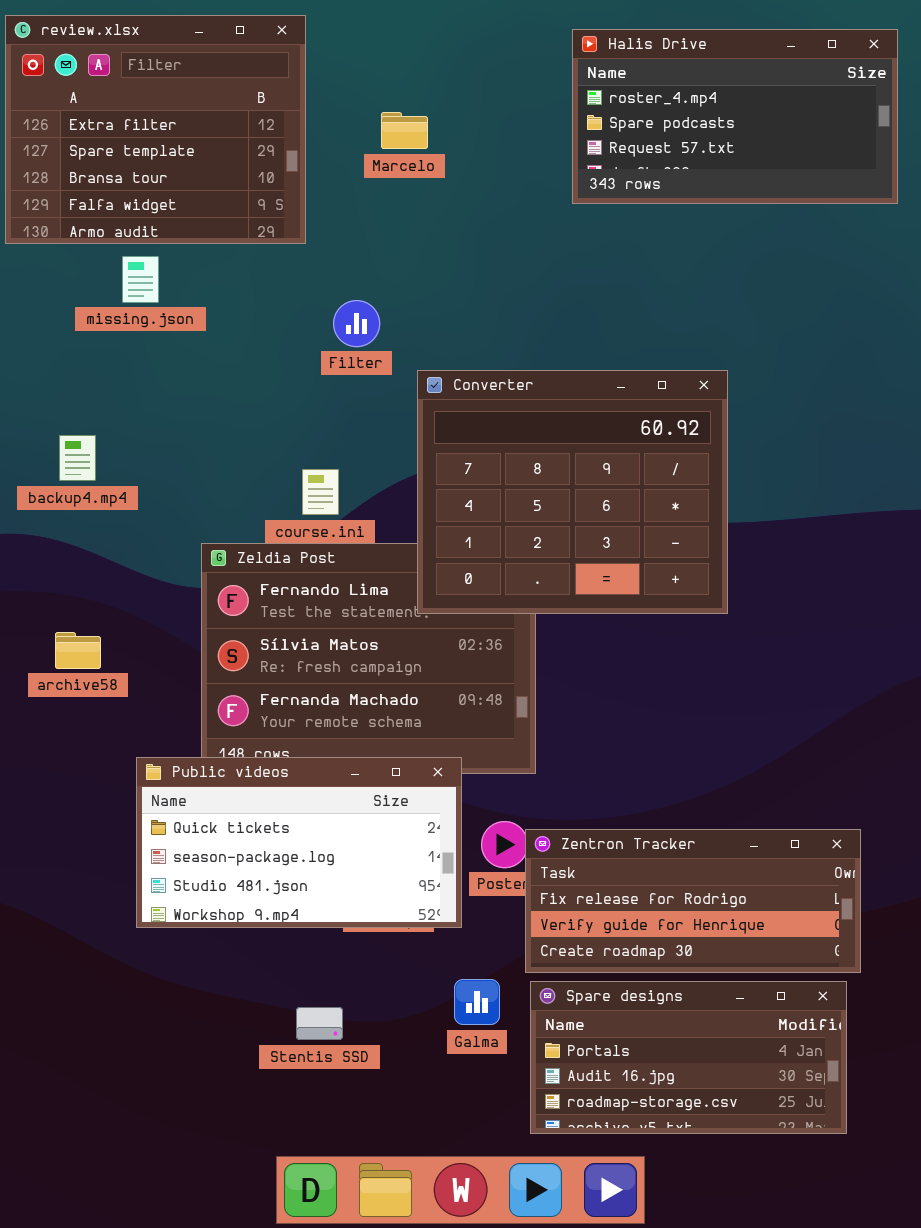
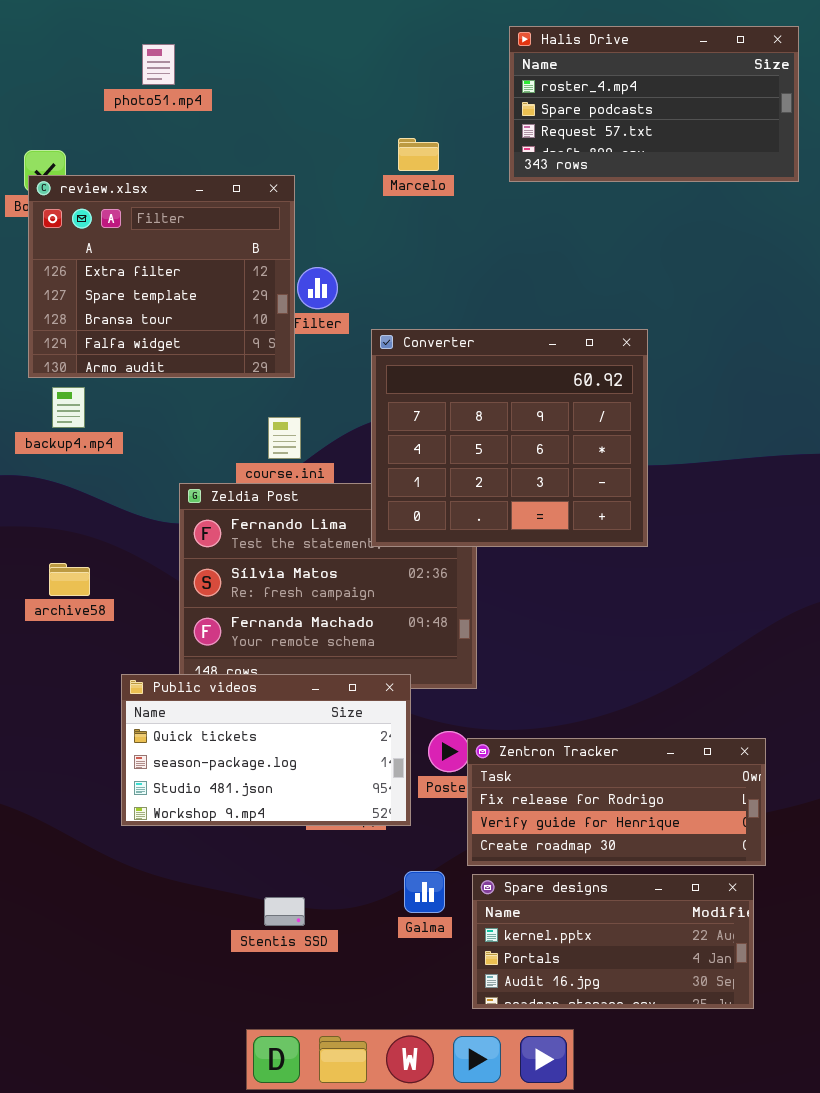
review.xlsx: [5,15,306,244] -> [28,175,295,378], moved
Marcelo: [381,112,428,149] -> [398,138,439,171], moved
Spare designs: [530,981,847,1134] -> [472,874,754,1009], scrolled up 1 row

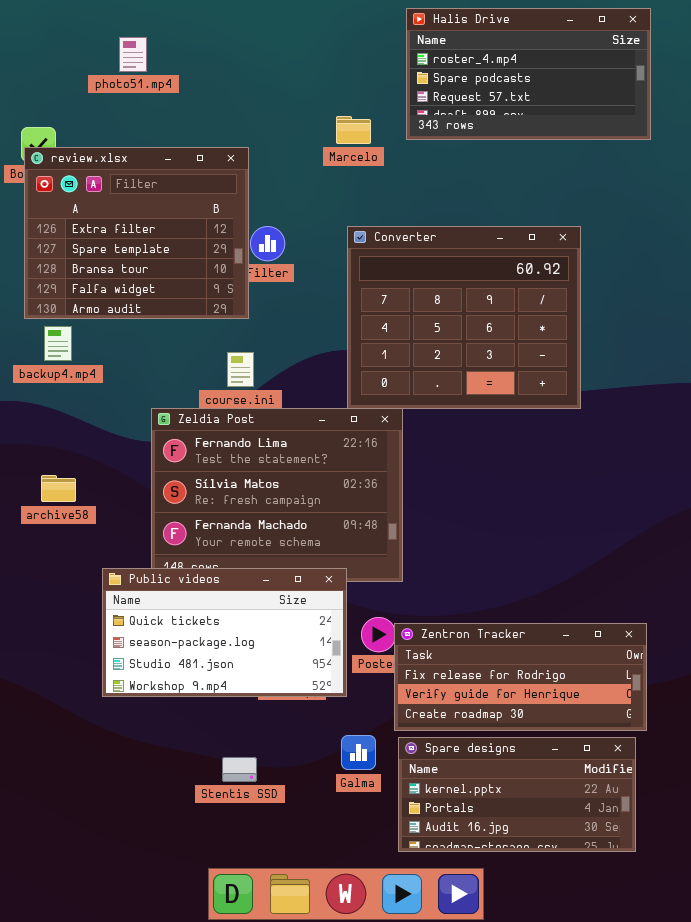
Halis Drive: [509,26,799,182] -> [406,8,651,140], moved
Converter: [371,329,648,547] -> [347,226,581,409], moved

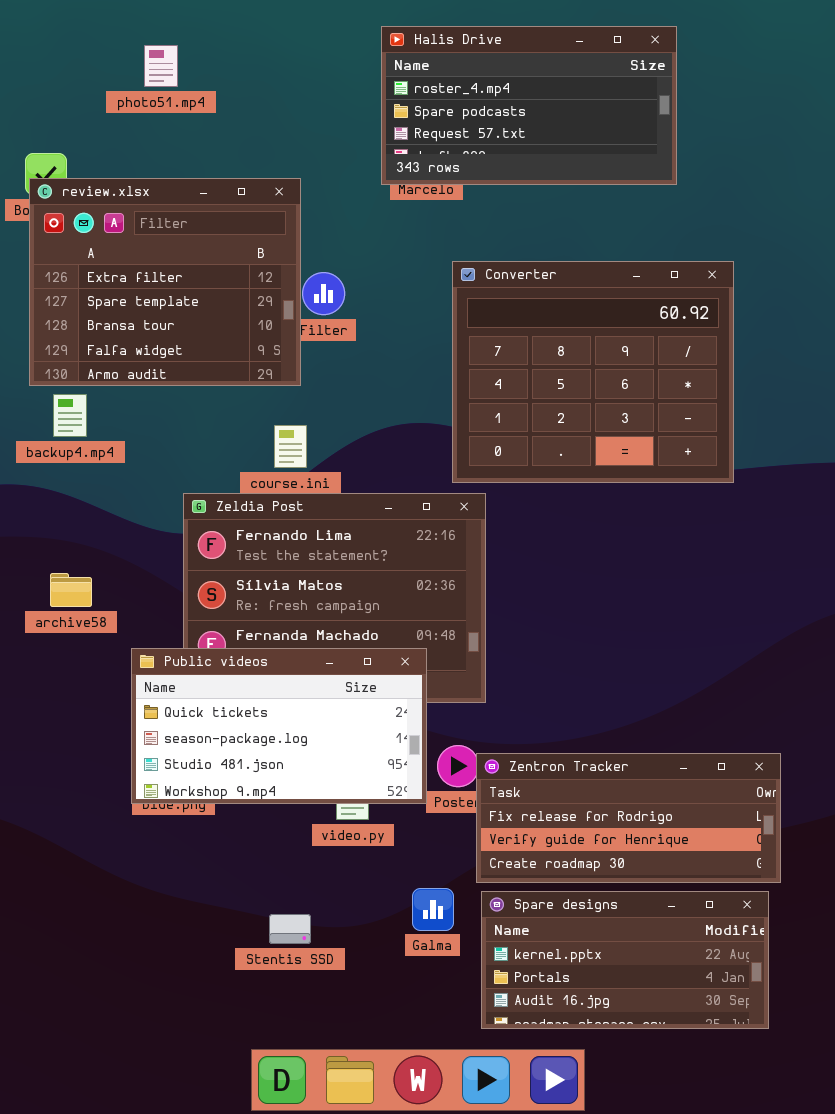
Halis Drive: [406,8,651,140] -> [381,26,677,185], moved
Converter: [347,226,581,409] -> [452,261,734,483], moved
Public videos: [102,568,347,697] -> [131,648,427,804], moved

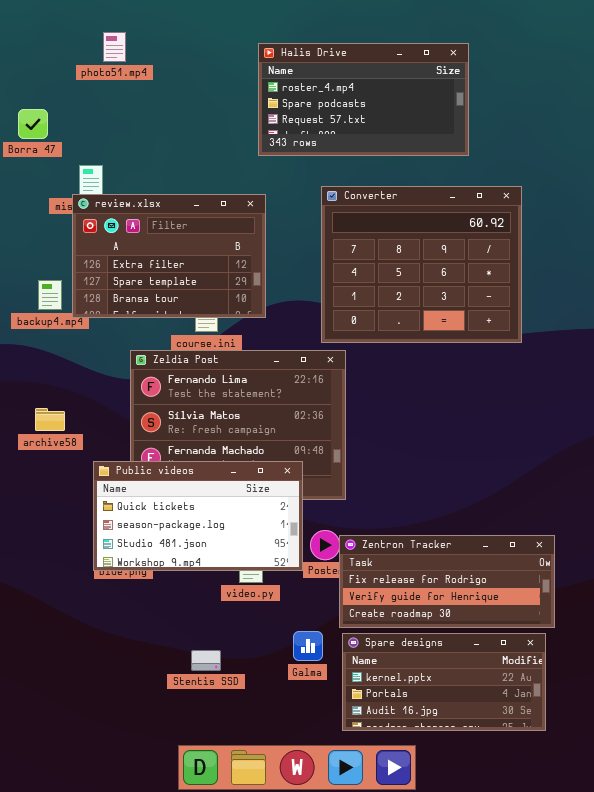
Halis Drive: [381,26,677,185] -> [258,43,469,156], moved
review.xlsx: [29,178,301,386] -> [72,194,266,318], moved, resized

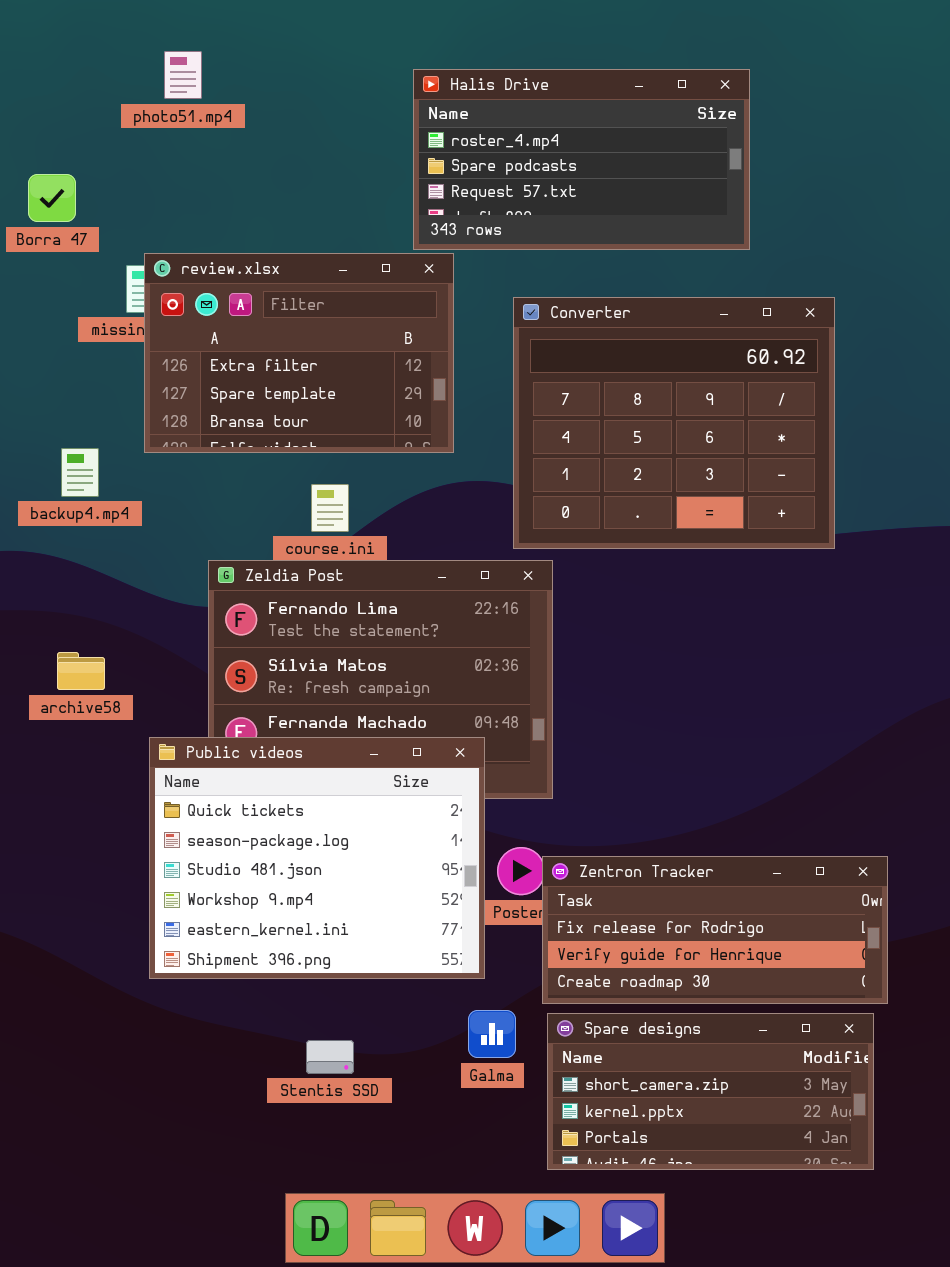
review.xlsx: [72,194,266,318] -> [144,253,454,453], moved
Public videos: [93,461,303,571] -> [149,737,485,979], resized
Spare designs: [342,633,546,731] -> [547,1013,874,1170], scrolled up 1 row

